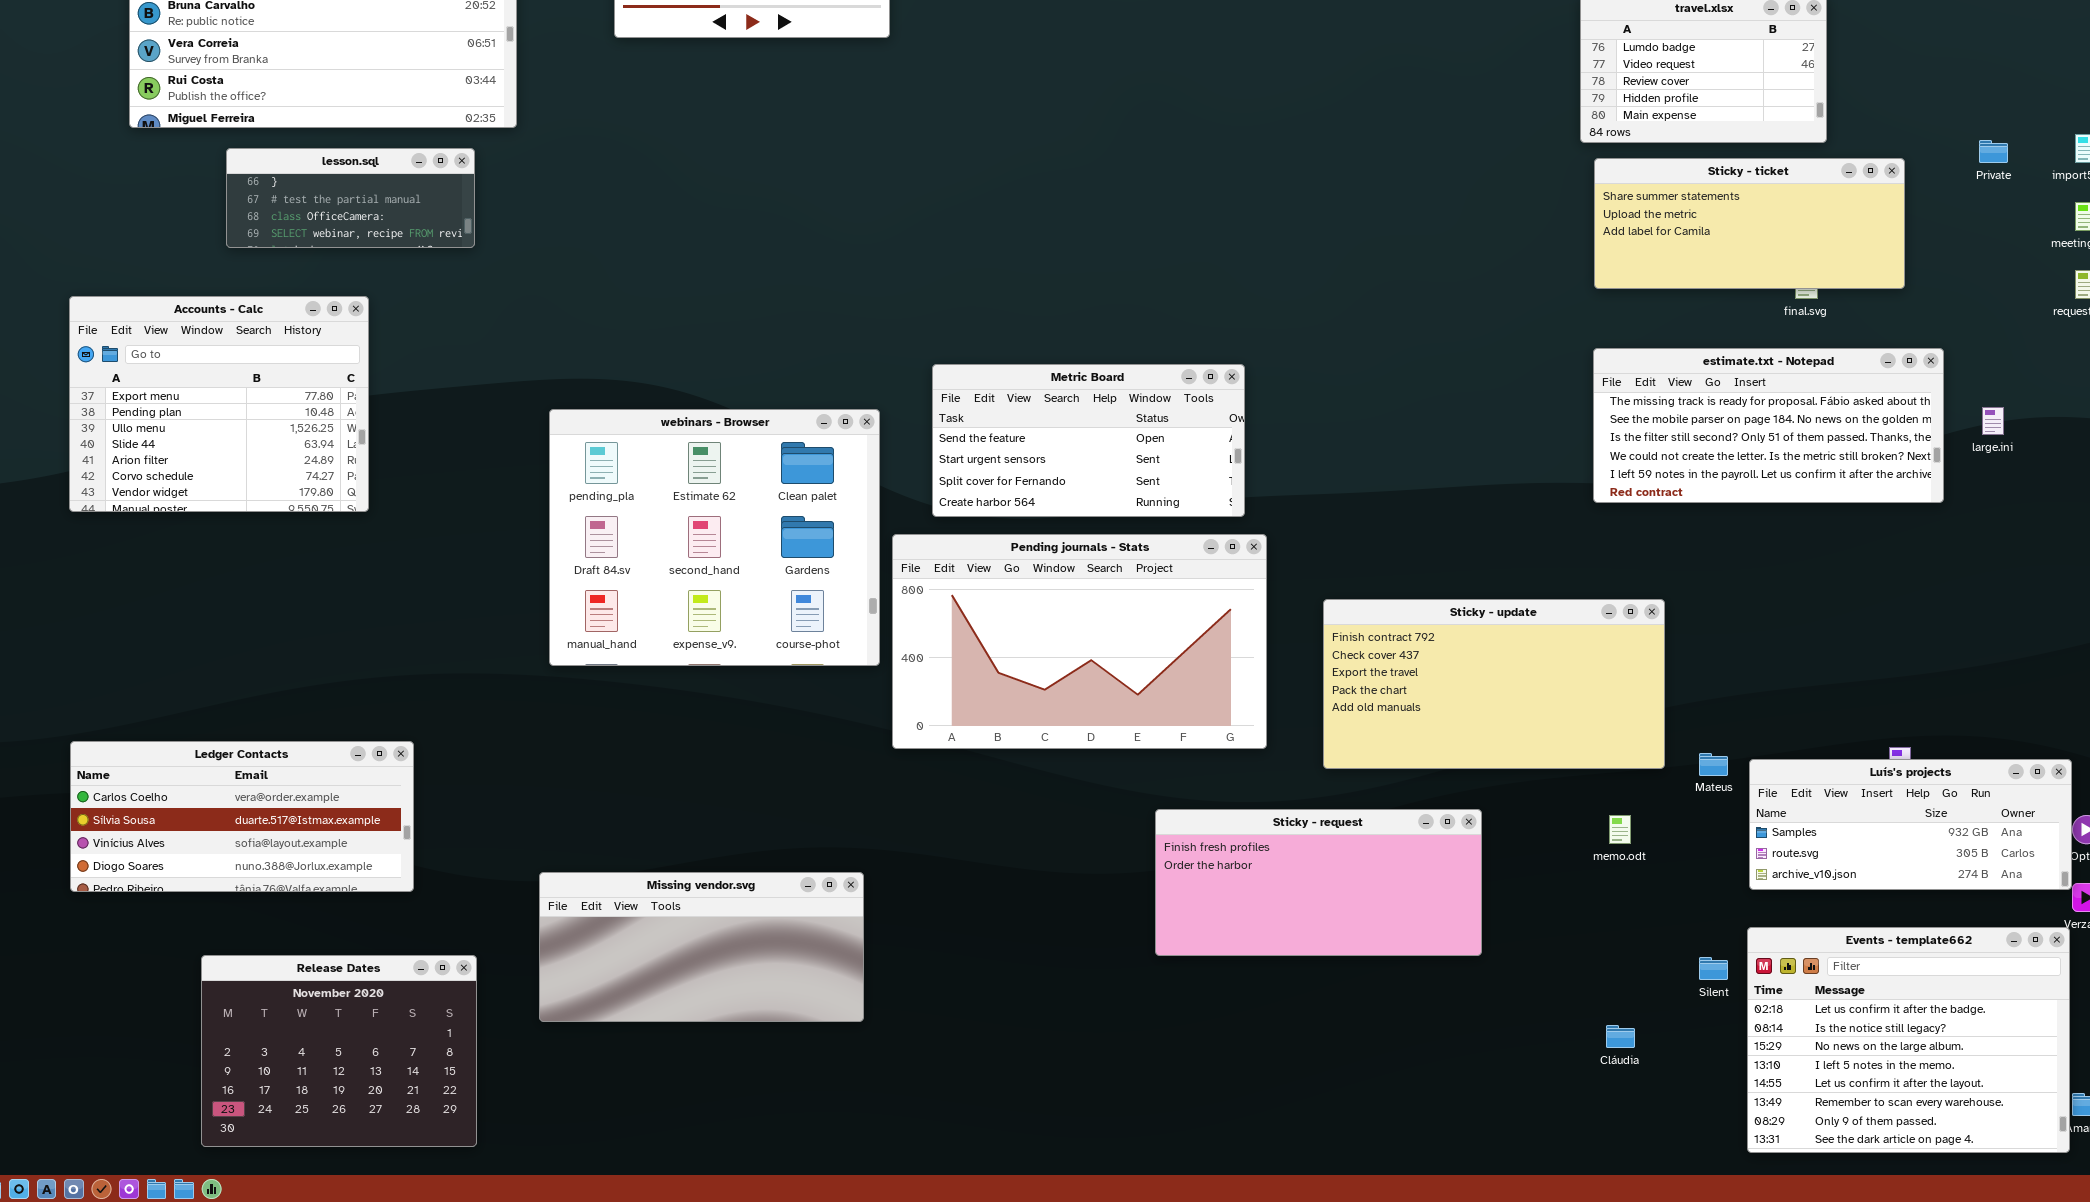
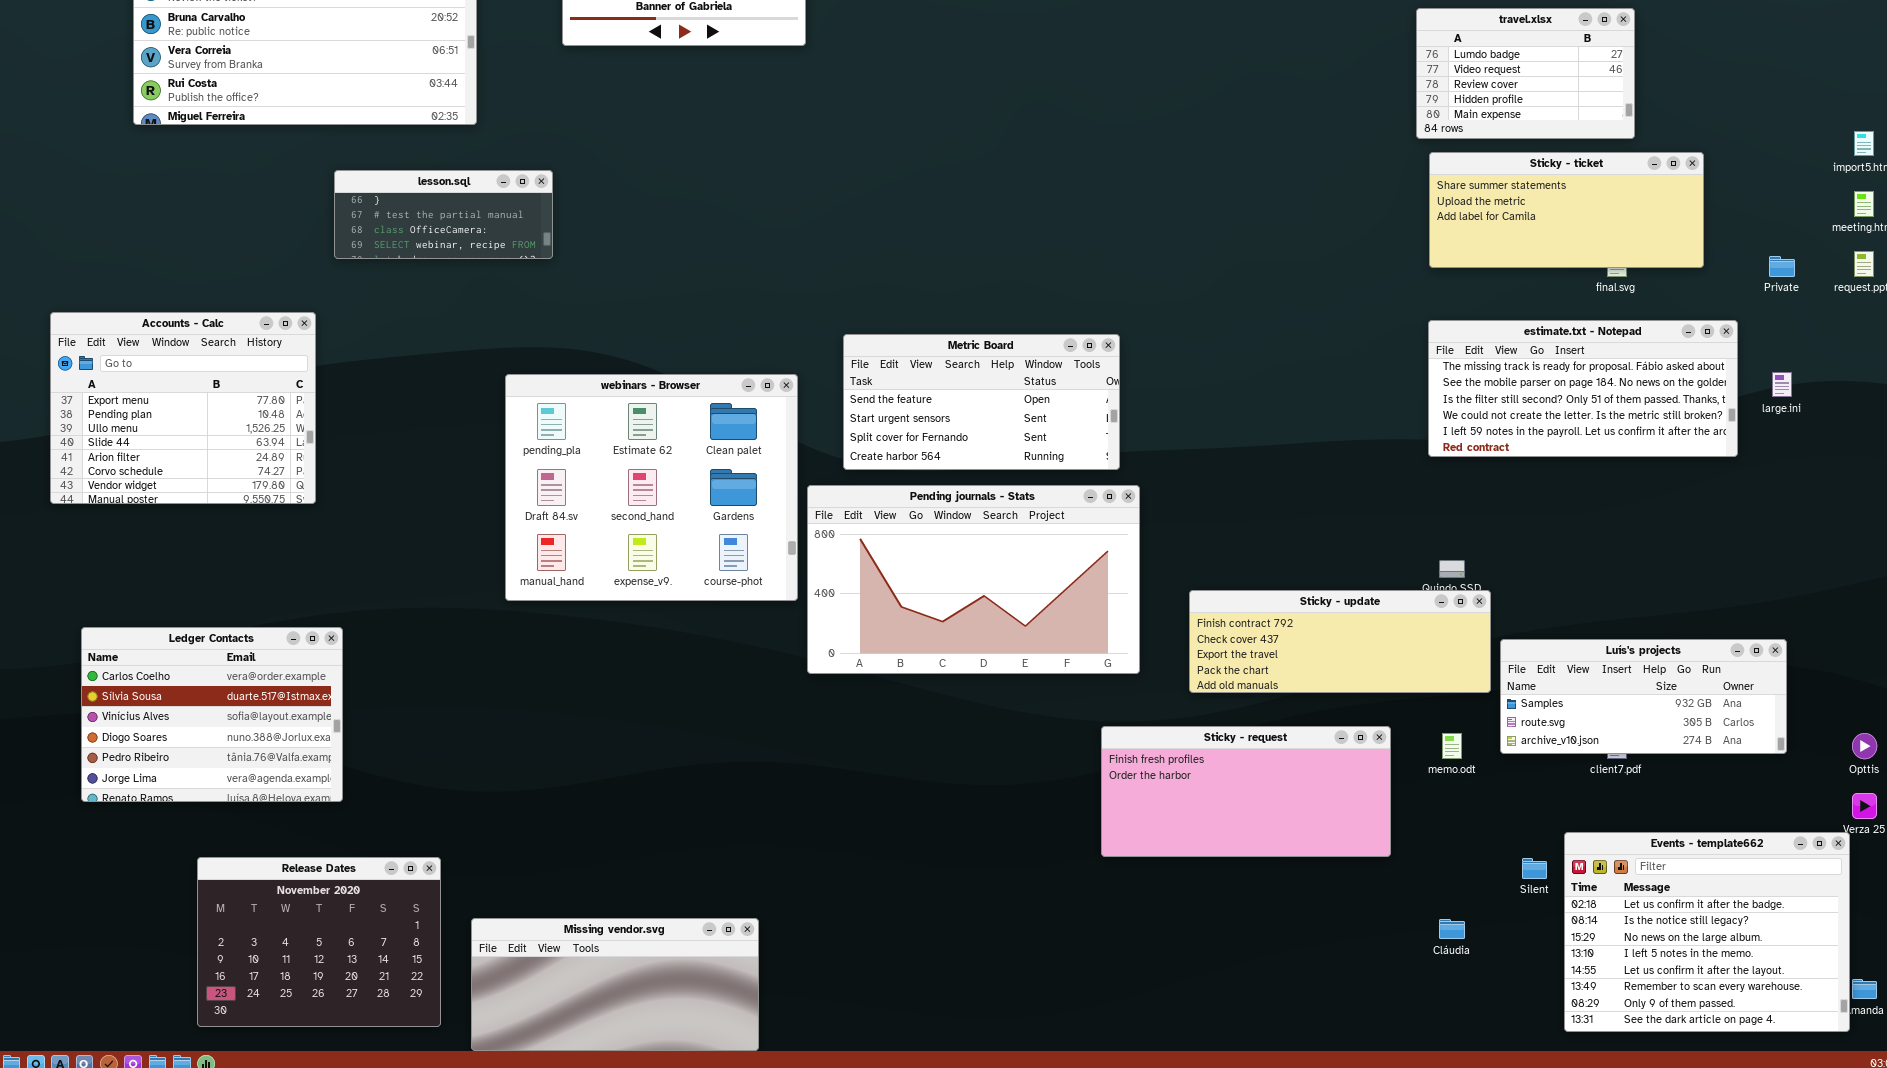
Private: [1979,140,2008,163] -> [1769,256,1795,277], moved
lesson.sql: [226,148,475,248] -> [334,170,553,259], moved
Accounts - Calc: [69,296,369,512] -> [50,312,316,504], moved
Sticky - update: [1323,599,1665,769] -> [1189,590,1491,693], resized
Ledger Contacts: [70,741,414,892] -> [81,627,343,802], resized
Luís's projects: [1749,759,2072,890] -> [1500,639,1787,754], moved
Sticky - request: [1155,809,1482,956] -> [1101,726,1391,857], moved
Missing vendor.svg: [539,872,864,1022] -> [471,918,759,1051], moved

